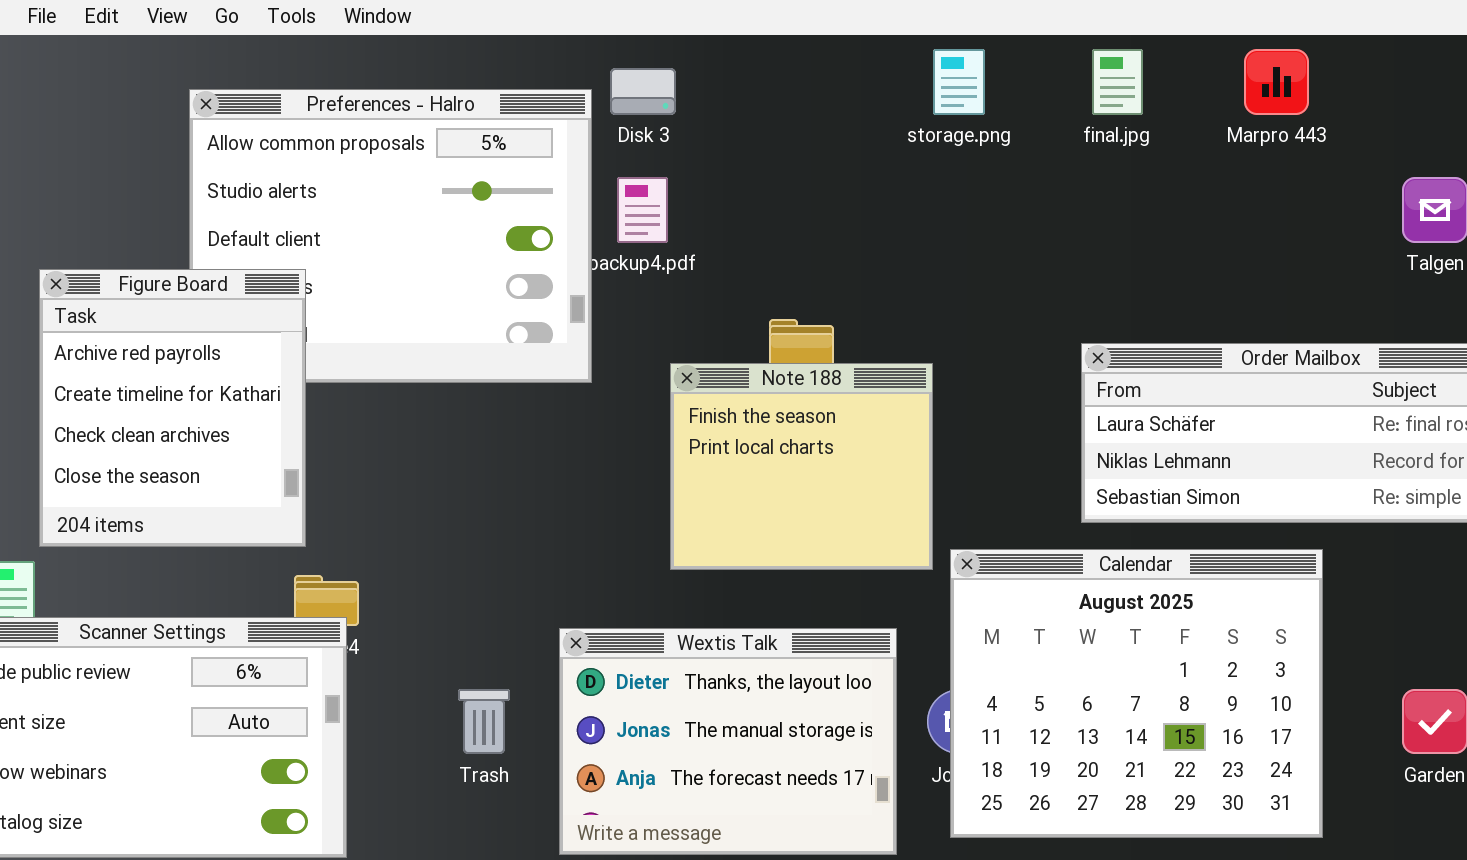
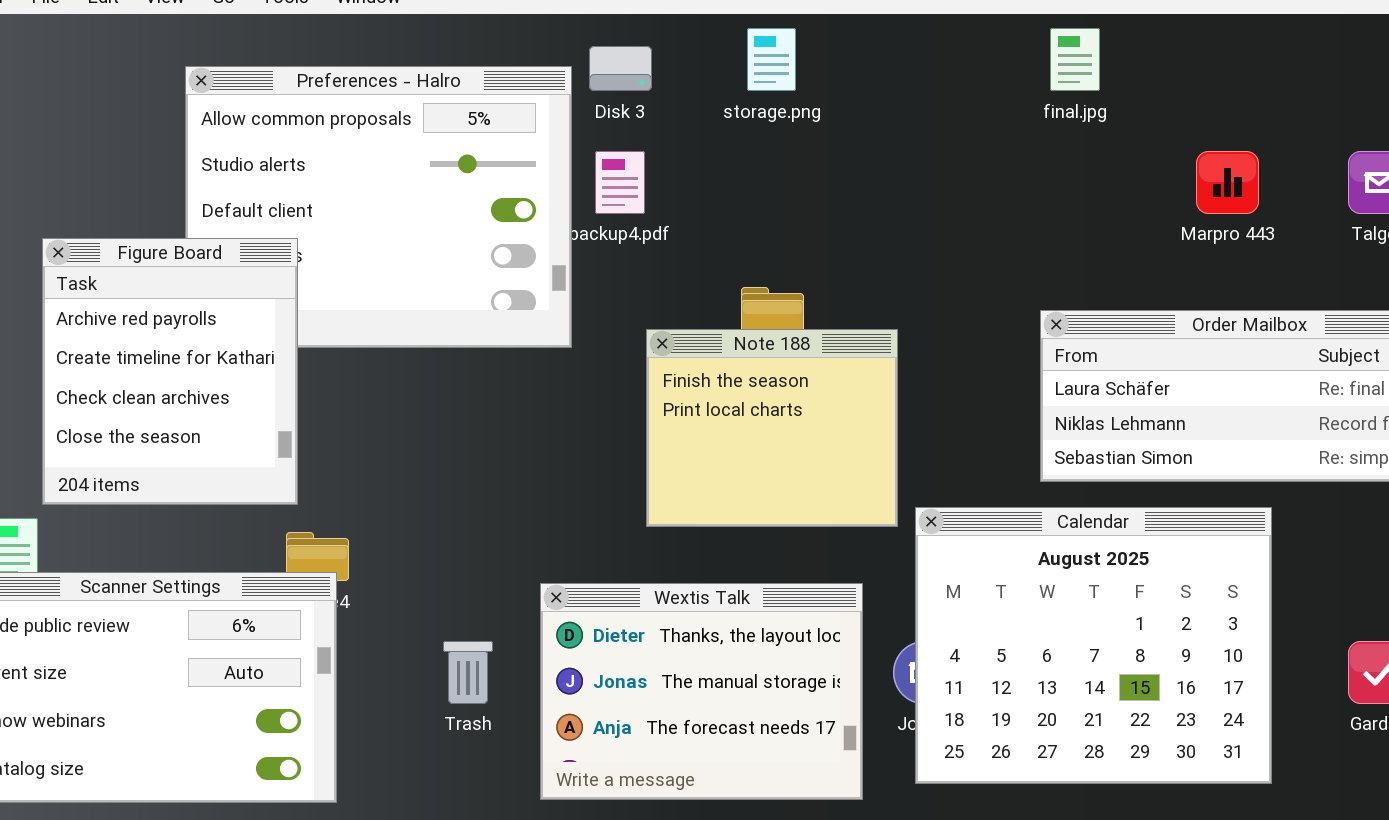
storage.png: [933,49,985,115] -> [747,28,796,91], moved
Marpro 443: [1244,49,1309,115] -> [1196,151,1259,214], moved

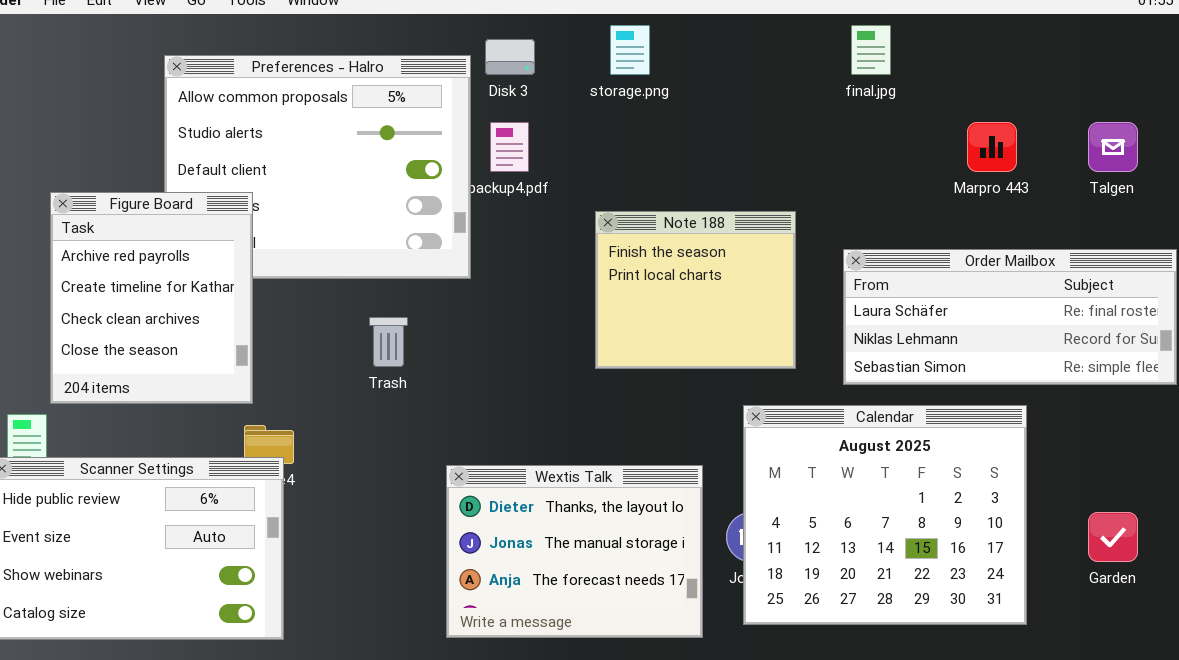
Note 188: [646,329,898,527] -> [595,211,796,369], moved
Trash: [443,641,493,704] -> [369,317,408,367], moved

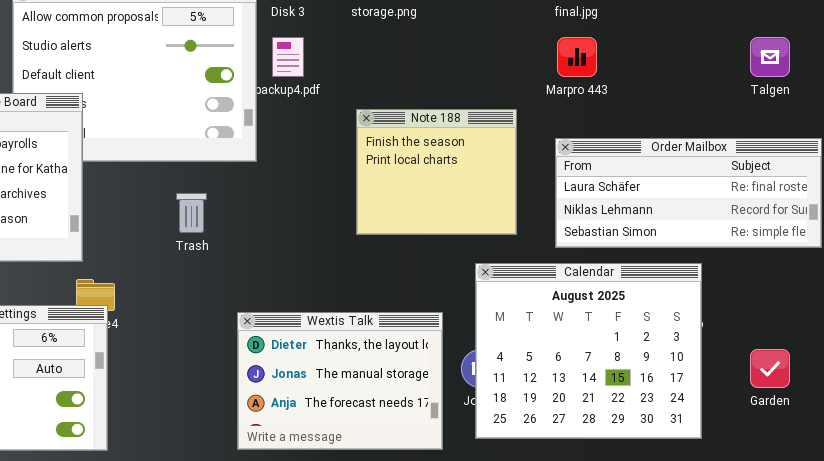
Marpro 443: [967,122,1017,172] -> [557,37,597,77], moved

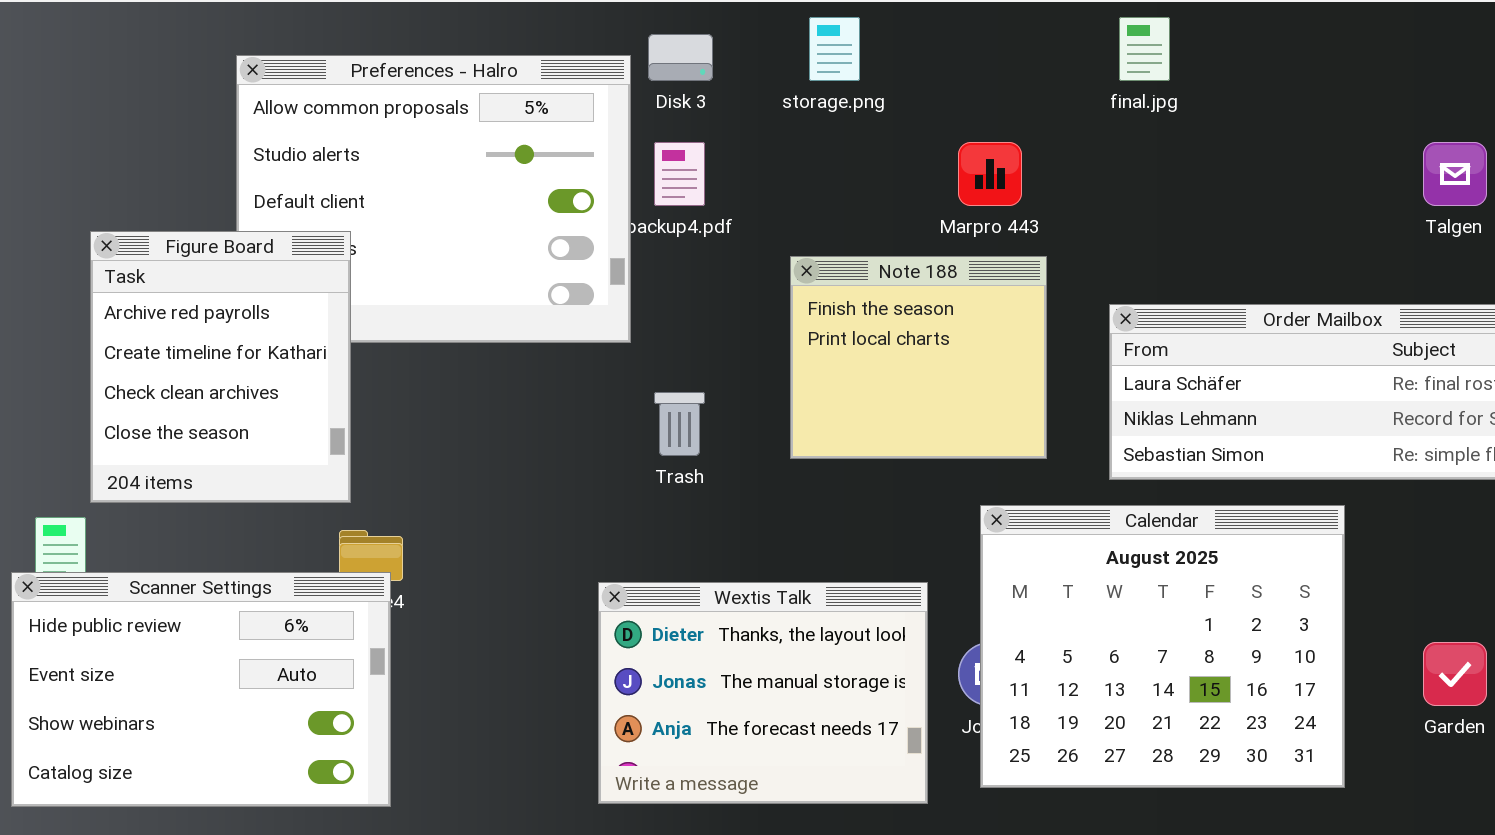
Marpro 443: [557,37,597,77] -> [958,142,1022,206], moved
Trash: [176,193,207,233] -> [654,392,705,456], moved

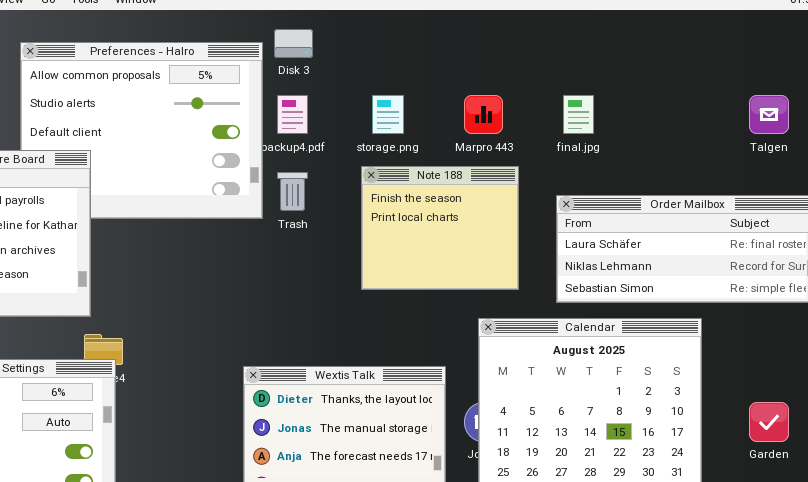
storage.png: [809,17,860,81] -> [372,95,404,134], moved
final.jpg: [1119,17,1170,81] -> [563,95,594,134], moved
Trash: [654,392,705,456] -> [277,172,308,211], moved

